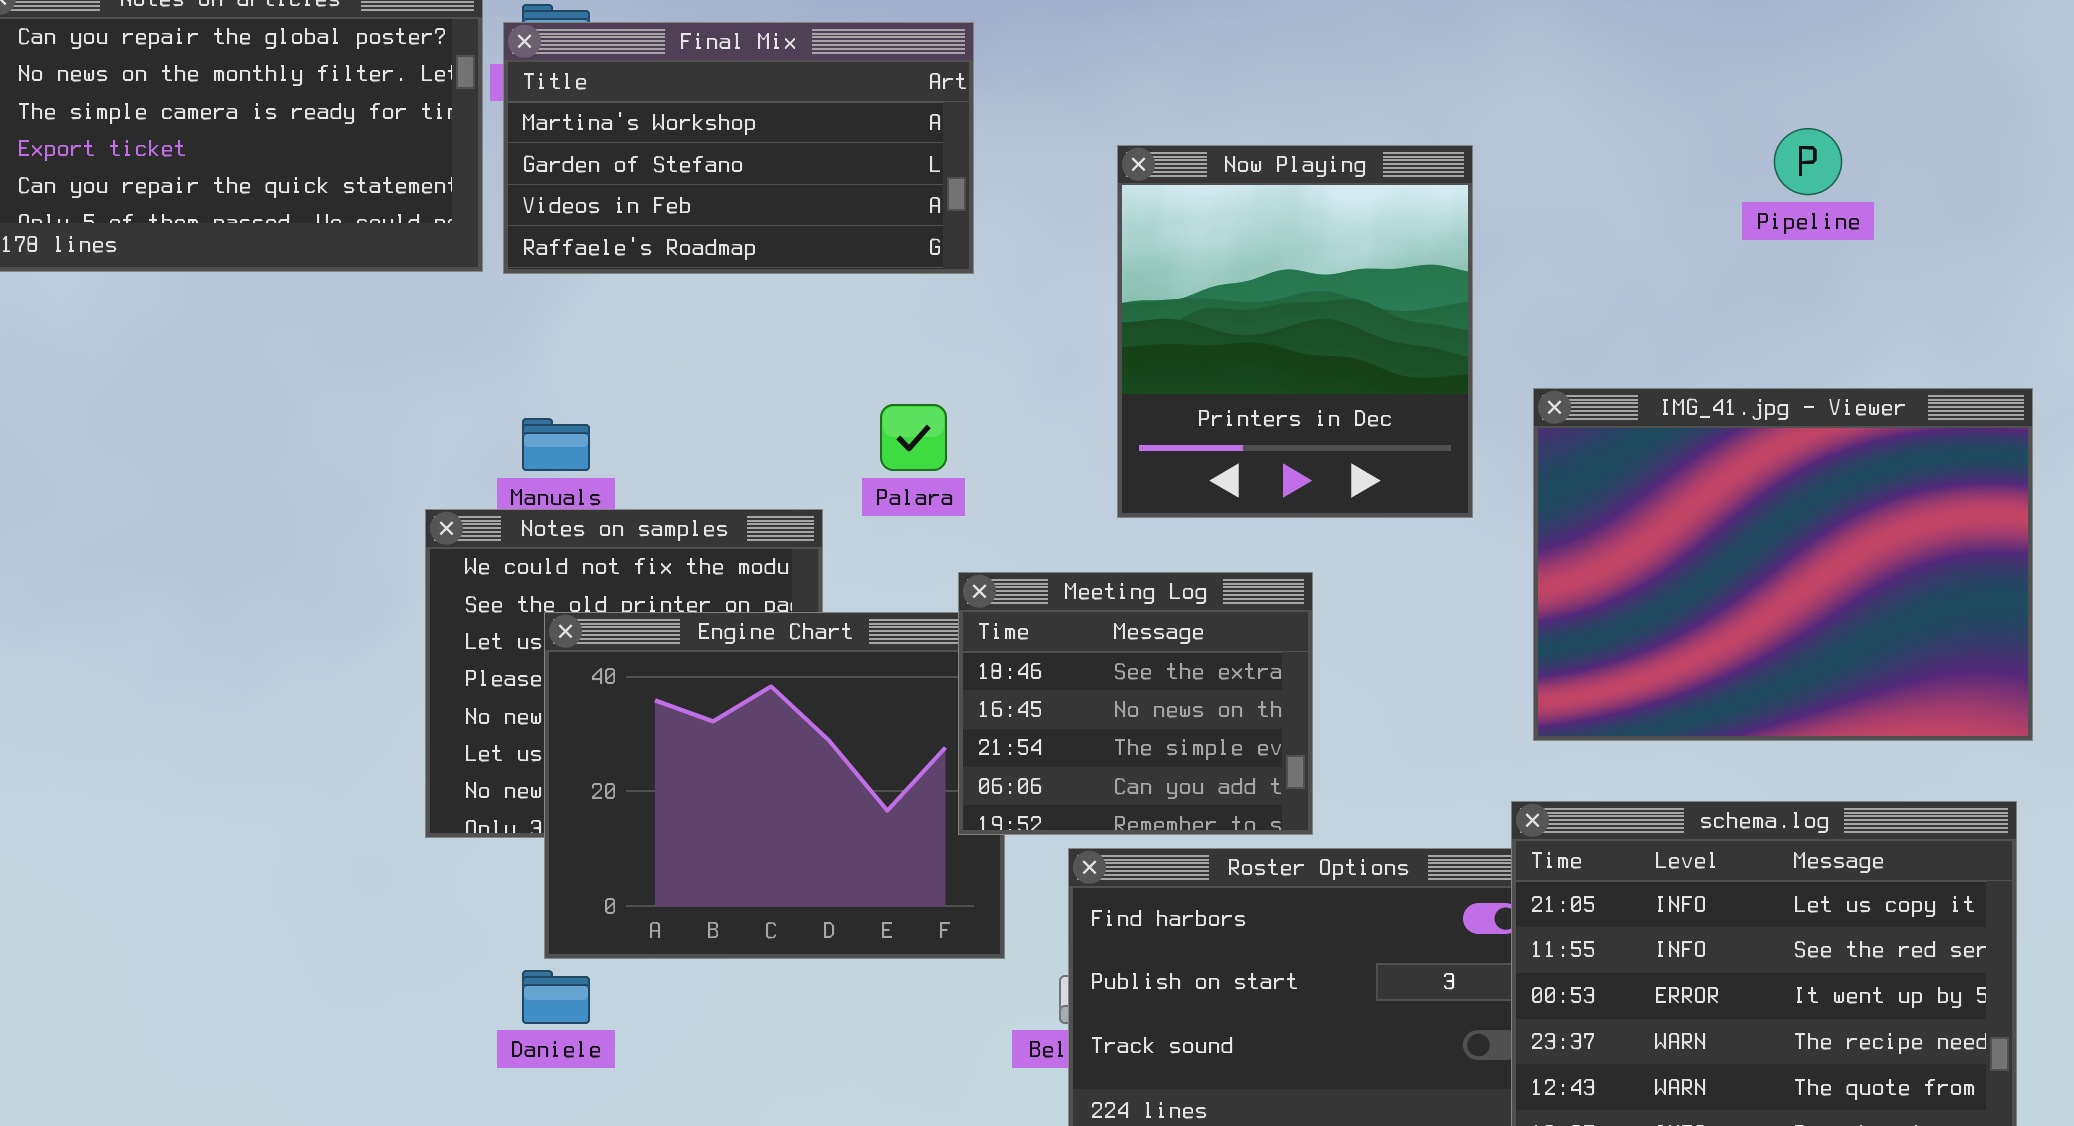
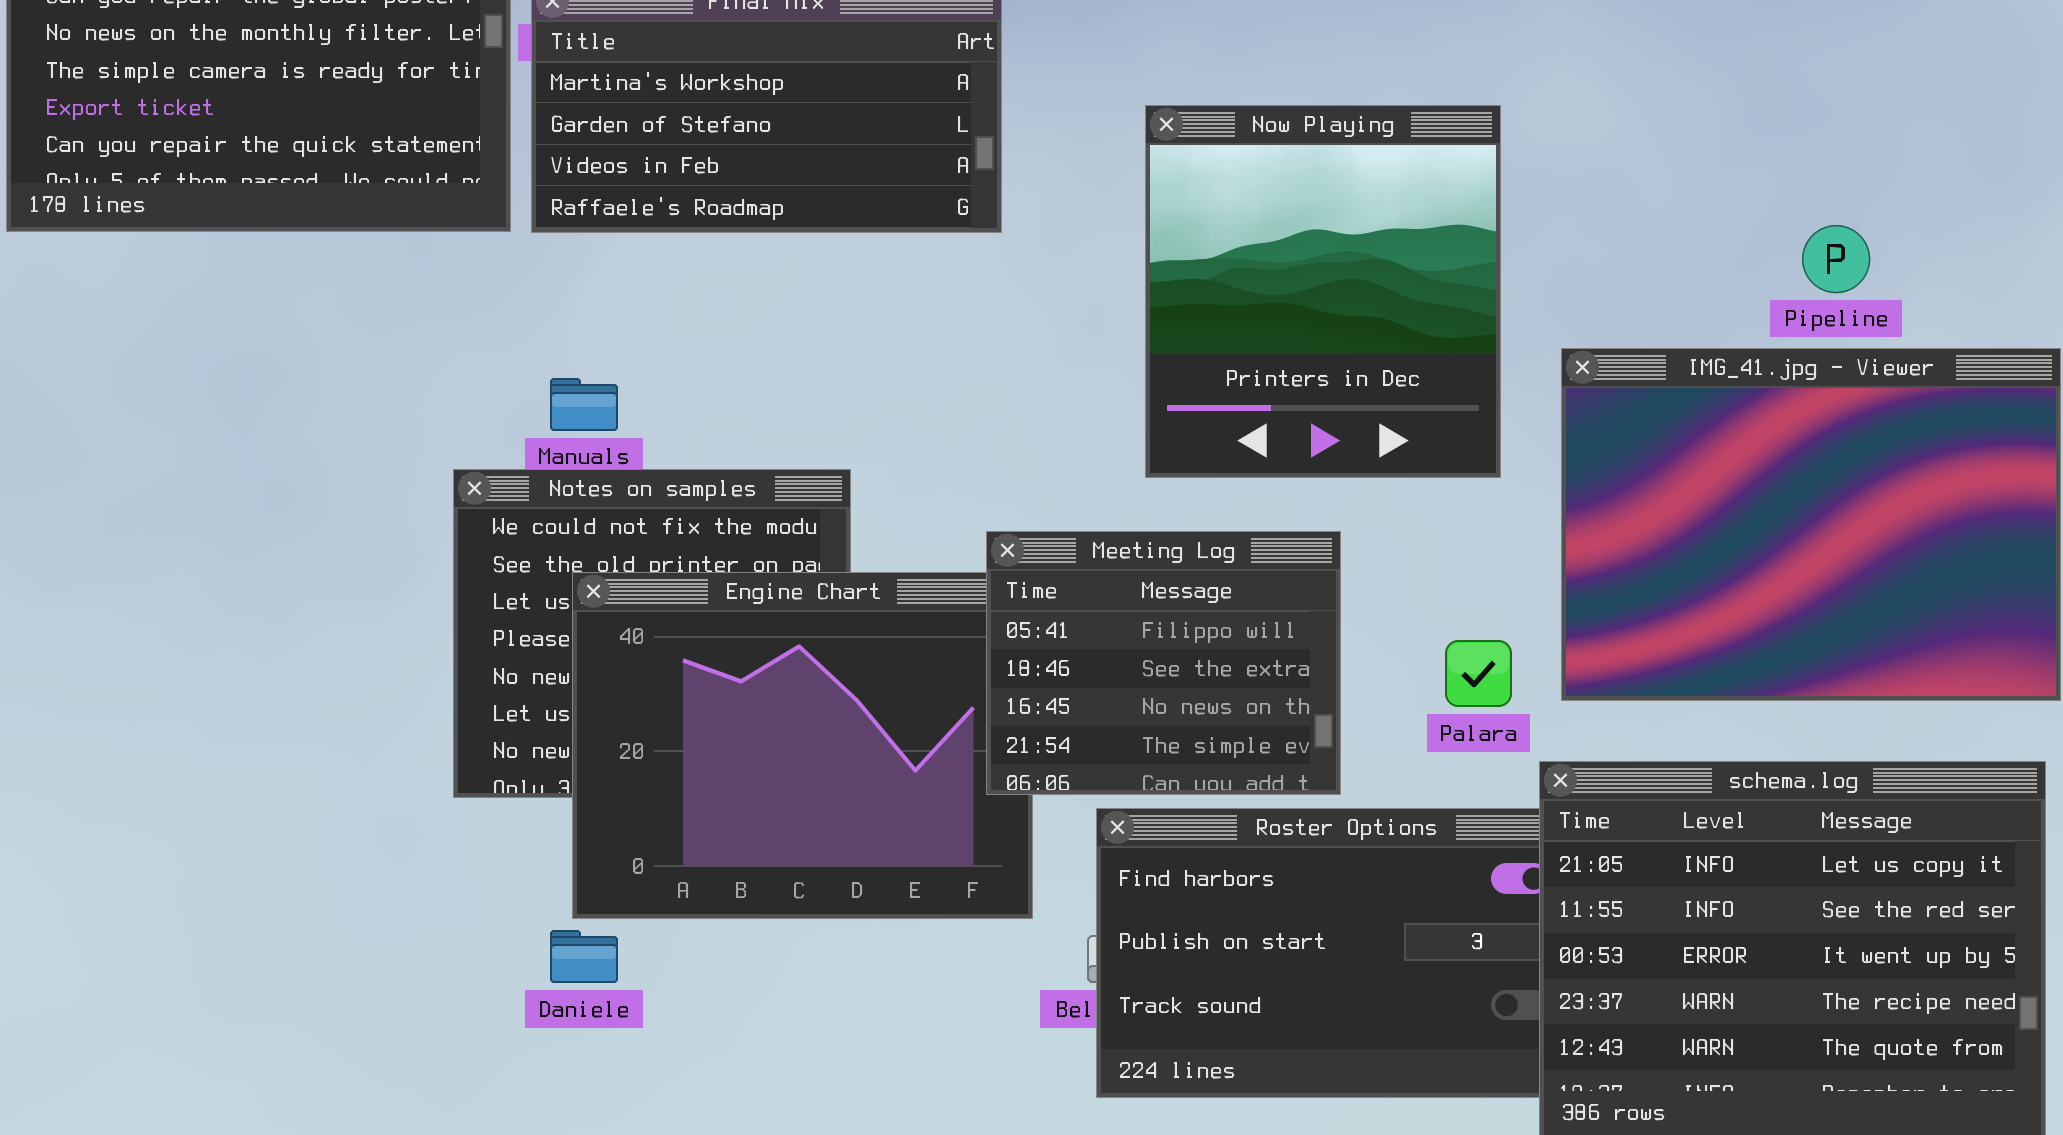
Pipeline: [1774,128,1842,195] -> [1802,225,1870,293], moved
Palara: [880,404,947,471] -> [1445,640,1512,707], moved
Meeting Log: [958,572,1313,835] -> [986,531,1341,795], scrolled up 1 row

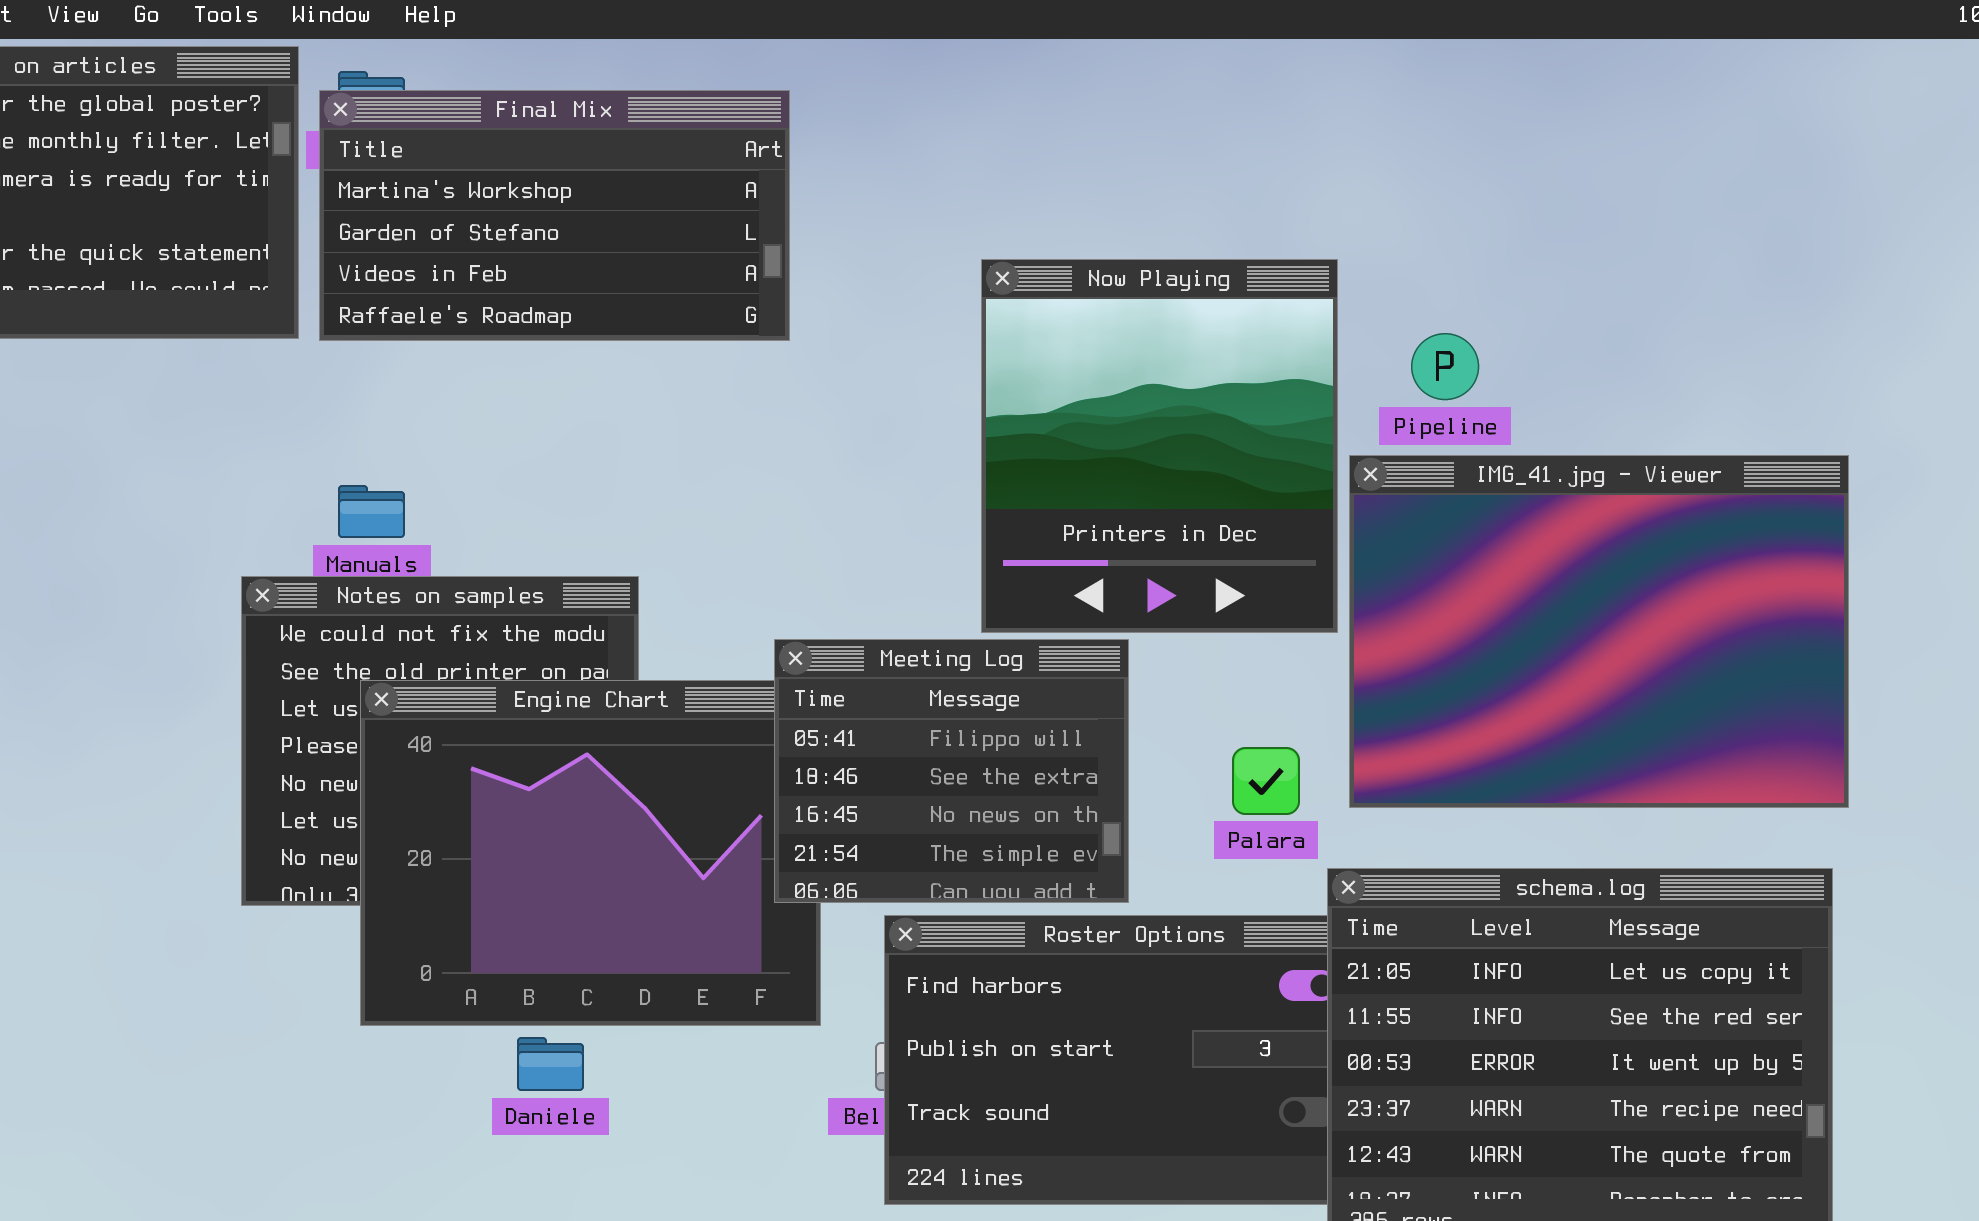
Now Playing: [1145,105,1501,478] -> [981,259,1338,633], moved
Pipeline: [1802,225,1870,293] -> [1411,333,1479,400], moved
Daniele: [550,930,618,983] -> [517,1037,584,1091], moved

